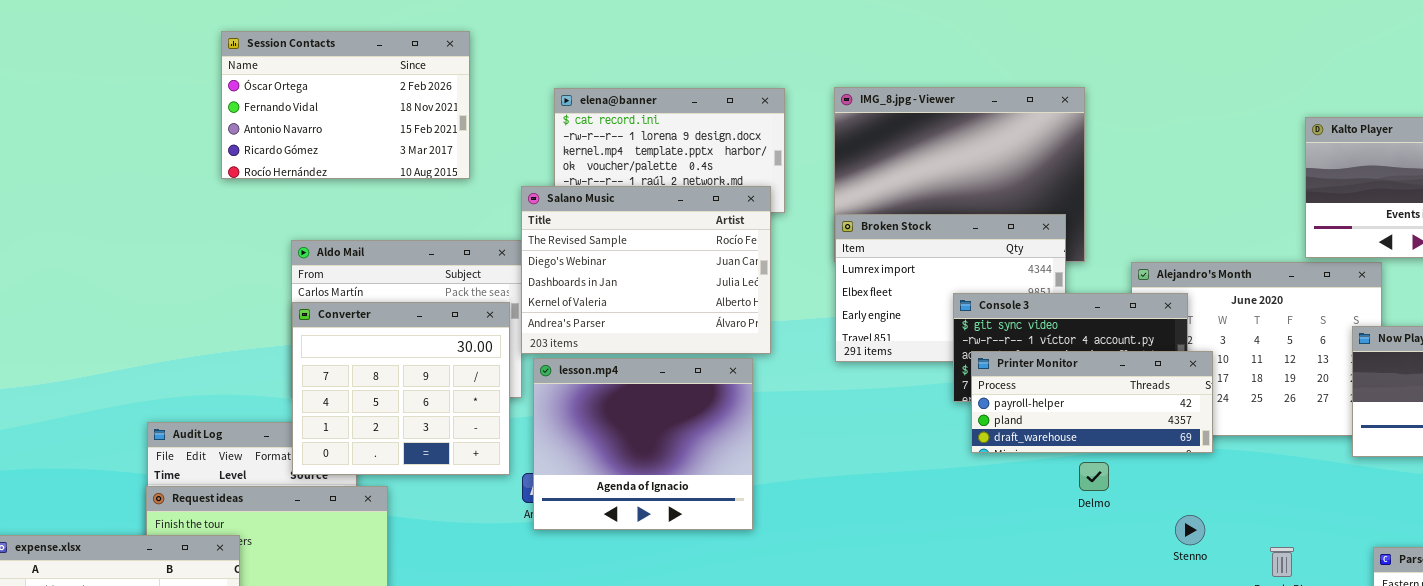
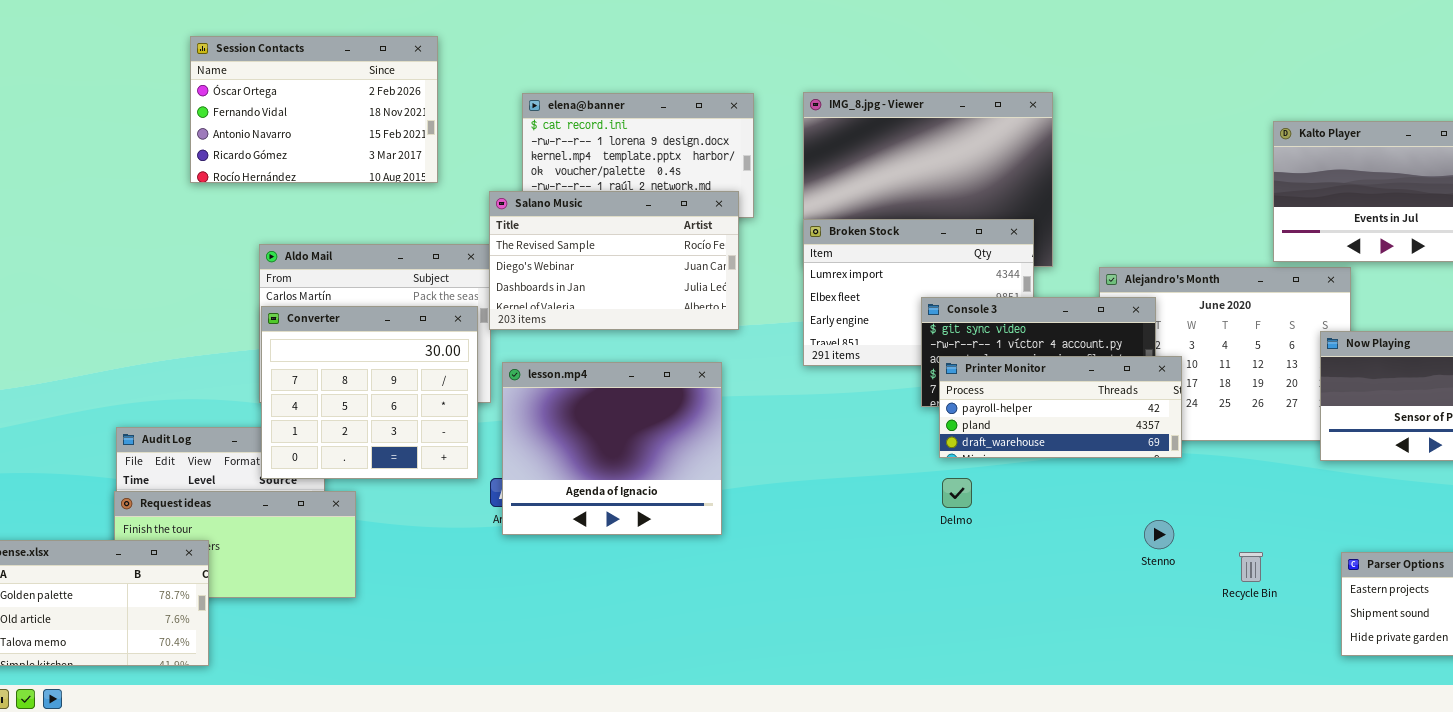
Salano Music: [521,186,771,354] -> [489,191,739,330], resized
Delmo: [1079,462,1109,491] -> [942,478,972,508], moved

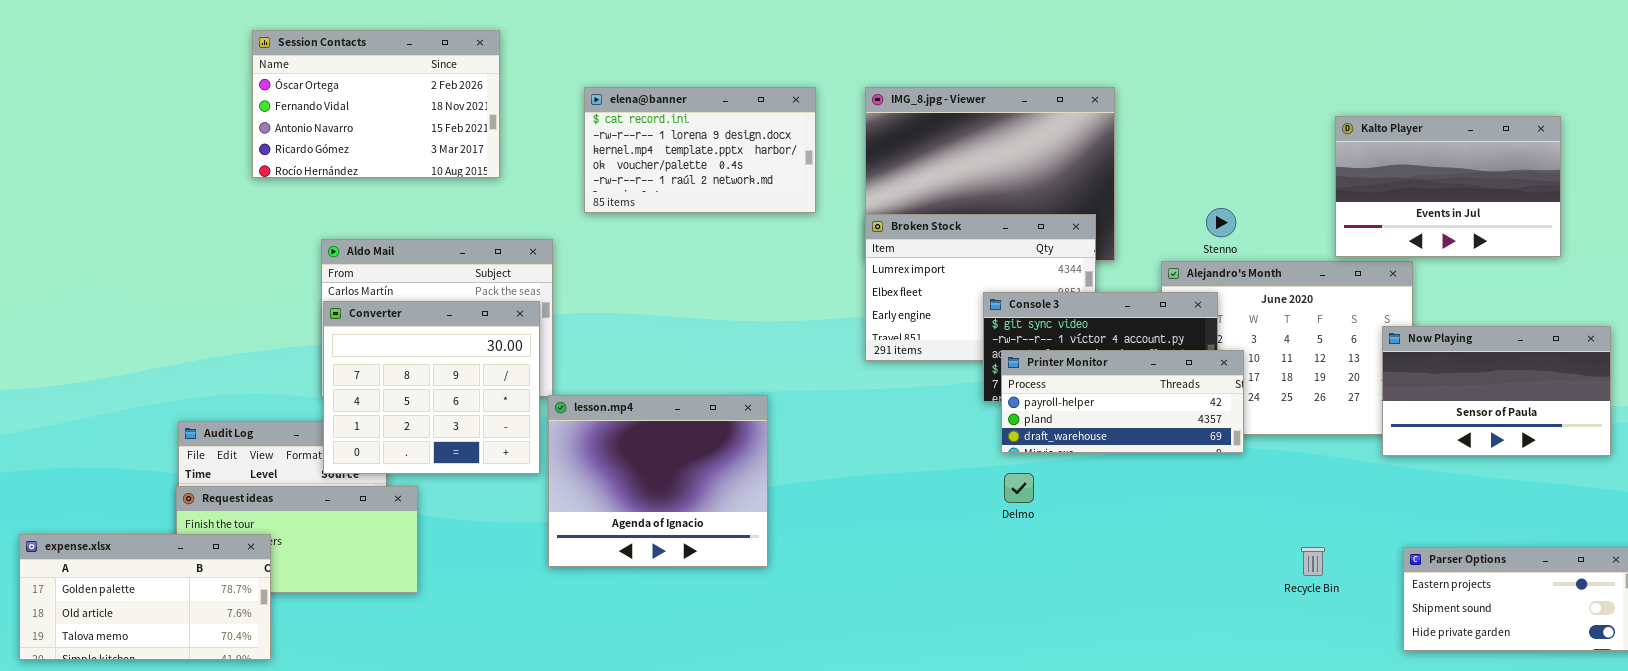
Salano Music: [489,191,739,330] -> none, closed
lesson.mp4: [502,362,722,535] -> [548,395,768,567], moved
Stenno: [1144,520,1174,549] -> [1206,208,1236,237], moved

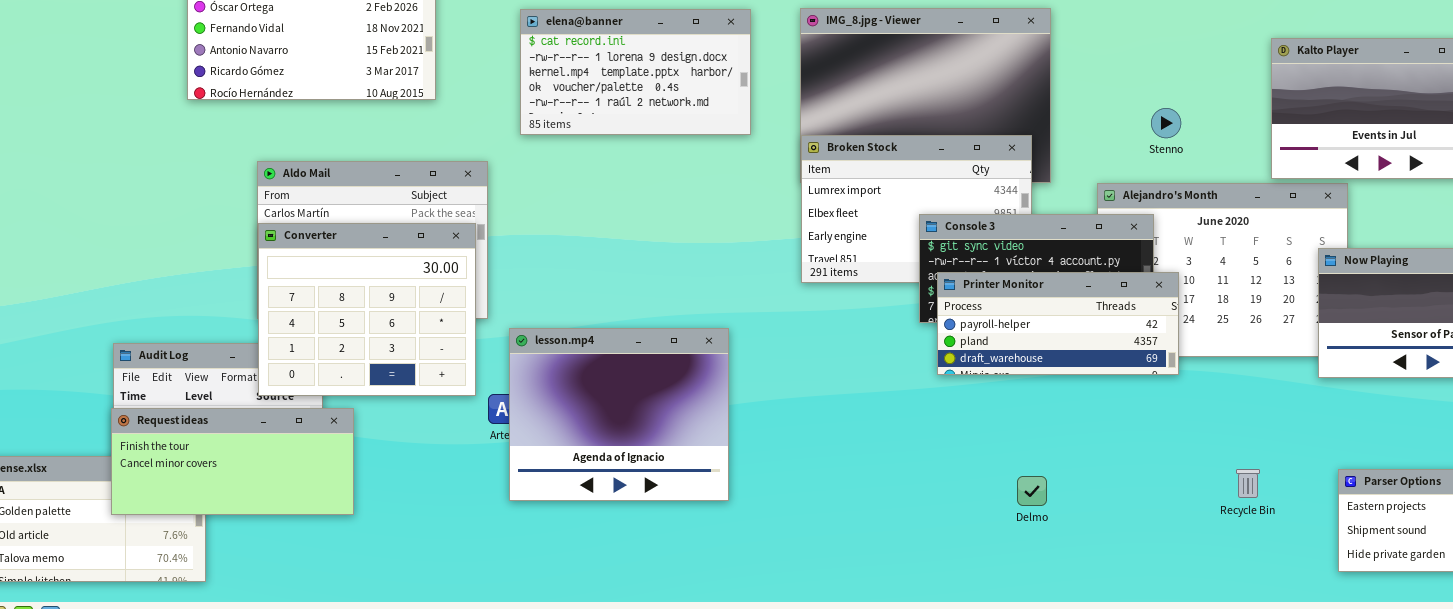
Stenno: [1206,208,1236,237] -> [1151,108,1181,138], moved
lesson.mp4: [548,395,768,567] -> [509,328,729,501], moved
Delmo: [1004,473,1034,503] -> [1017,476,1047,506], moved
Request ideas: [176,486,418,593] -> [111,408,354,515], raised

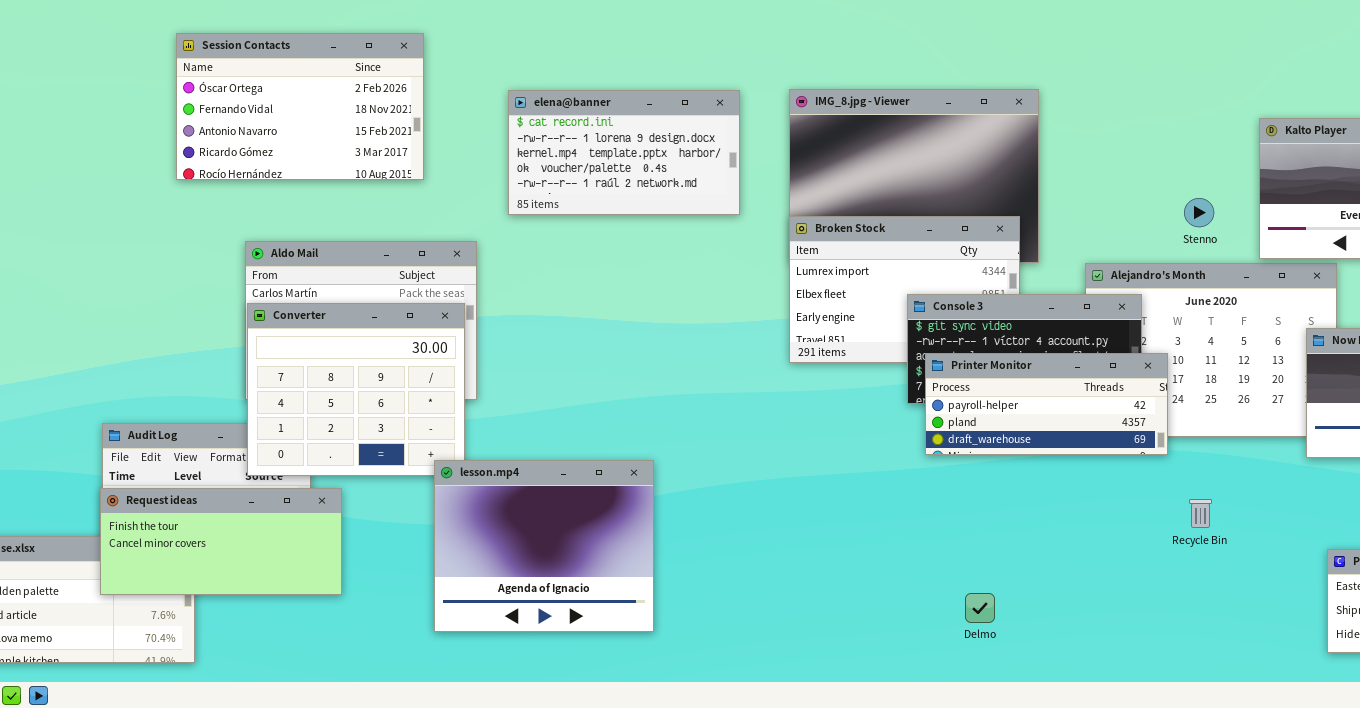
Stenno: [1151,108,1181,138] -> [1184,198,1214,227], moved
lesson.mp4: [509,328,729,501] -> [434,460,654,632], moved
Recycle Bin: [1236,469,1260,498] -> [1189,499,1212,528], moved
Delmo: [1017,476,1047,506] -> [965,593,995,623], moved

